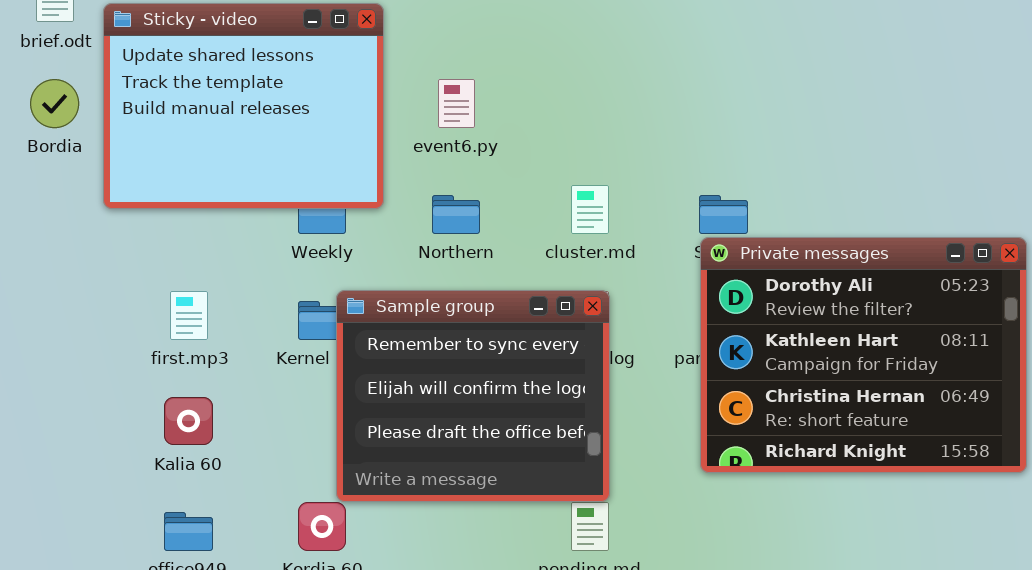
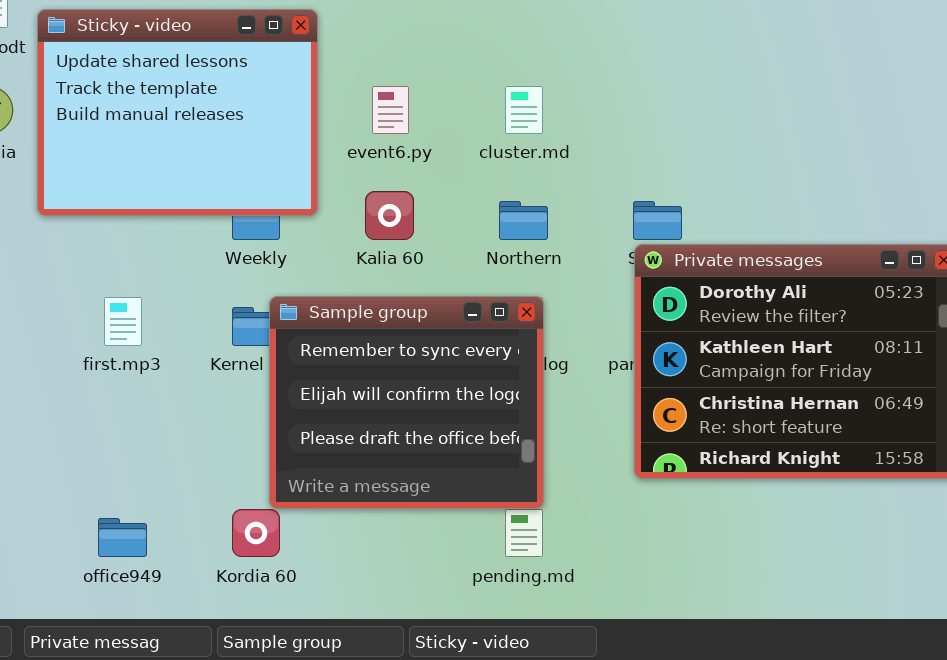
cluster.md: [571,185,609,234] -> [505,86,543,134], moved
Northern: [432,195,480,234] -> [499,201,548,240], moved
Kalia 60: [164,397,213,445] -> [365,191,414,240], moved

